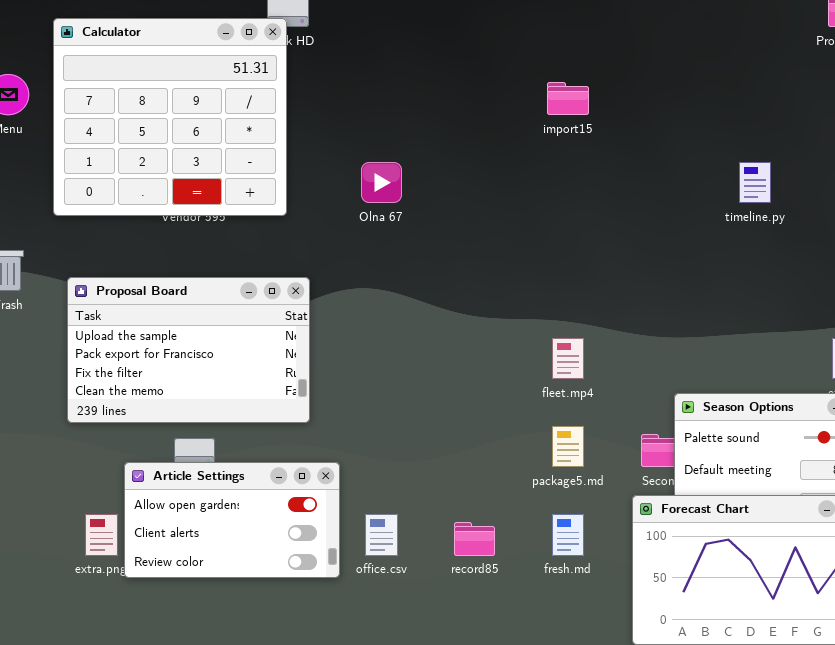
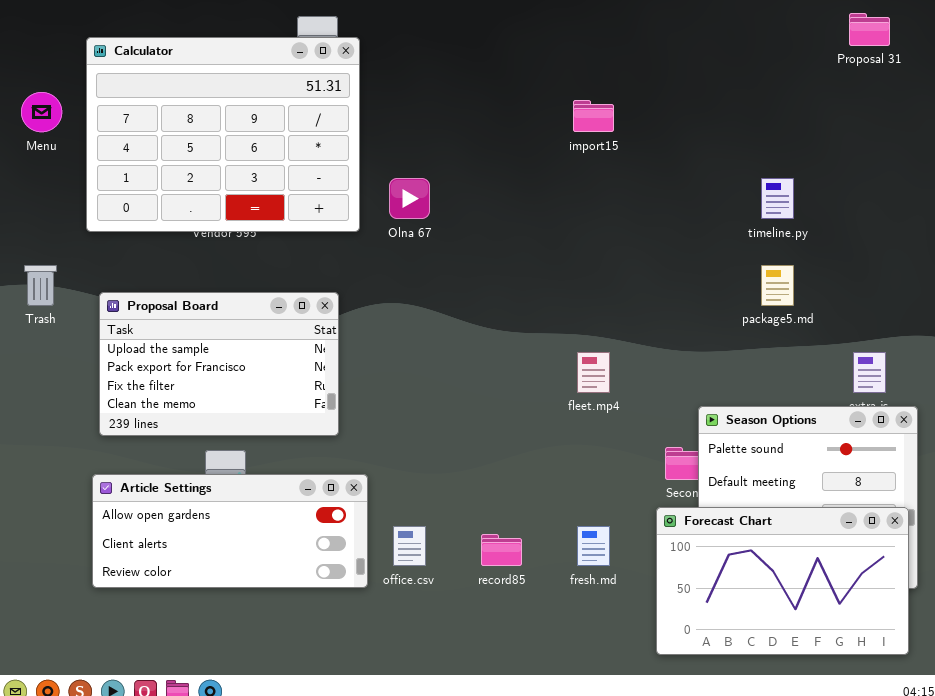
Calculator: [53,18,287,216] -> [86,37,360,232], resized
package5.md: [552,426,584,467] -> [761,265,794,306], moved
Article Settings: [124,462,340,578] -> [92,474,368,588], resized

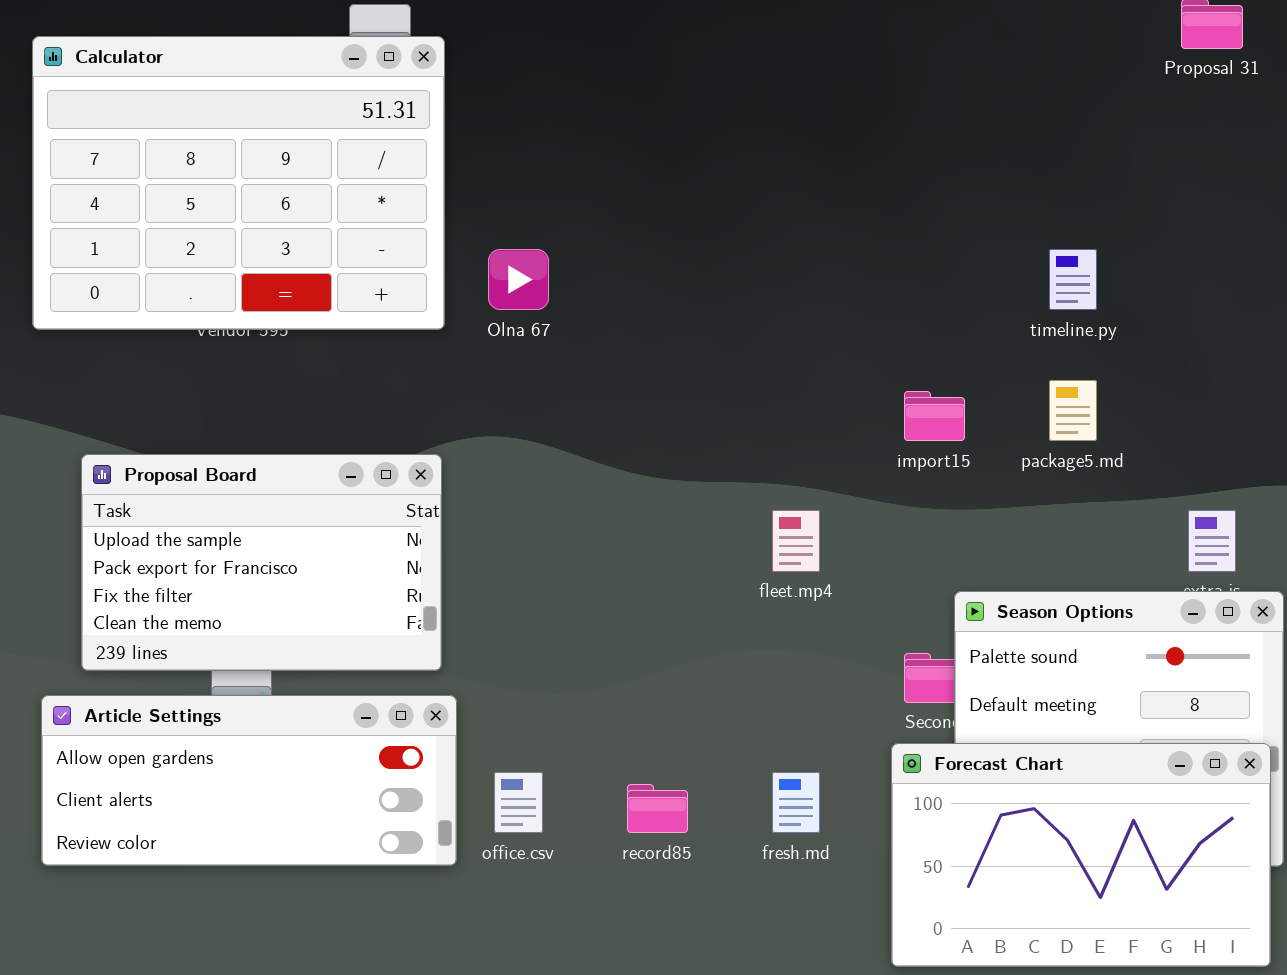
import15: [573,100,614,132] -> [904,391,965,441], moved
Proposal Board: [99,292,339,436] -> [81,454,442,671], moved

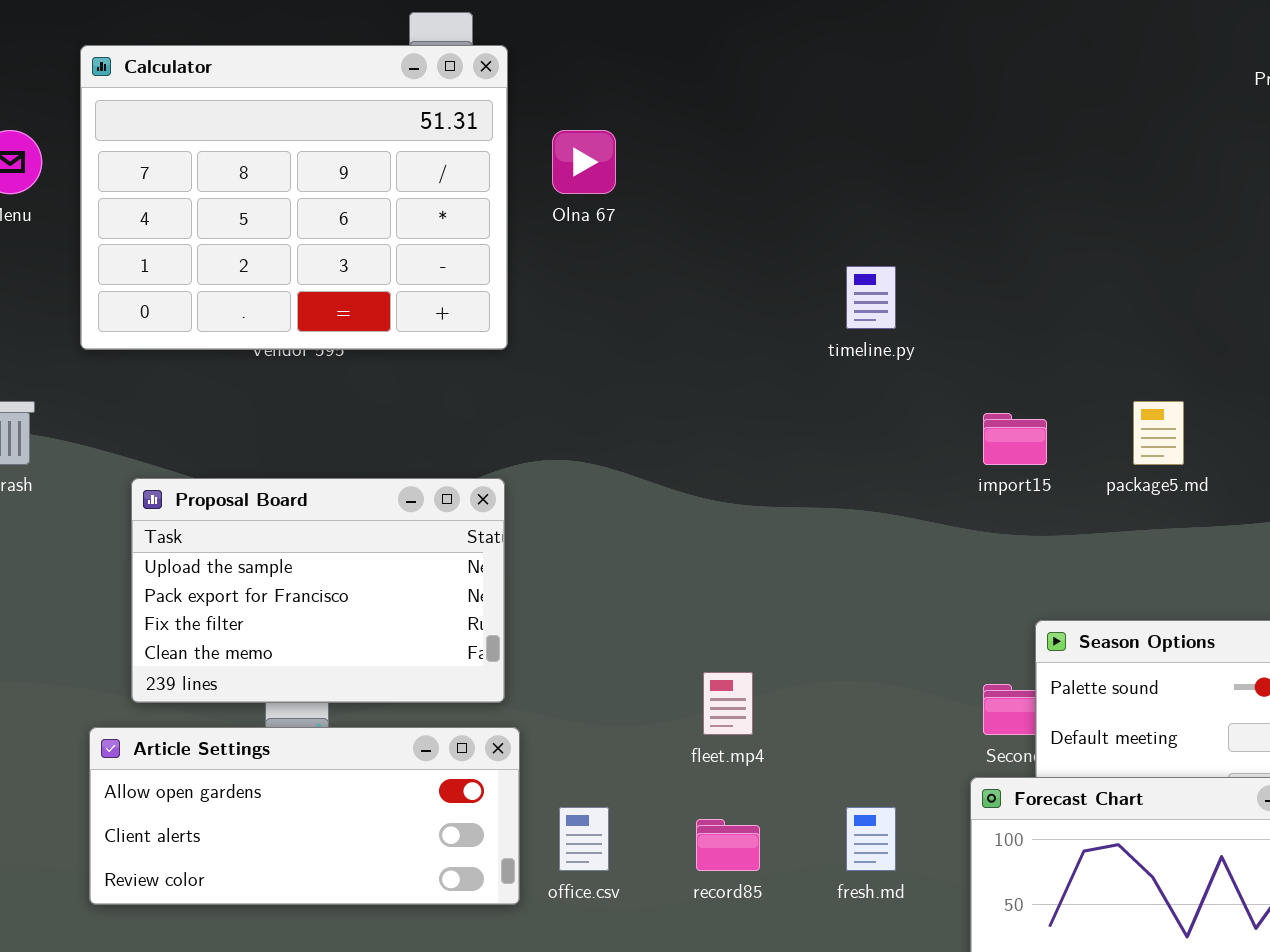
Olna 67: [488,249,549,310] -> [552,130,616,194], moved
timeline.py: [1049,249,1097,310] -> [846,266,896,329], moved
fleet.mp4: [772,510,820,572] -> [703,672,753,735], moved

